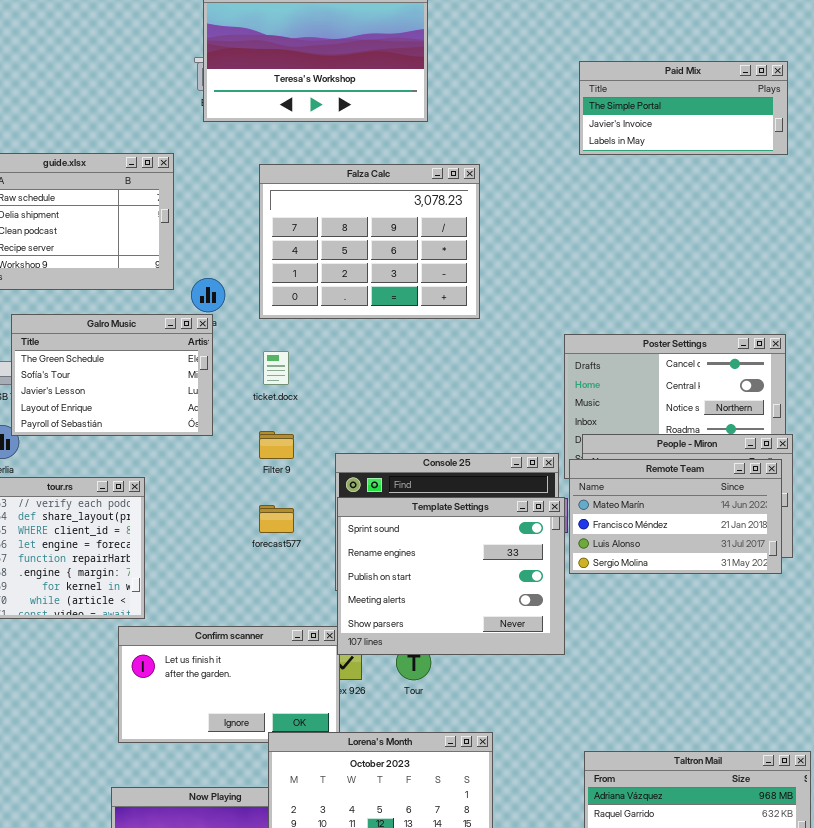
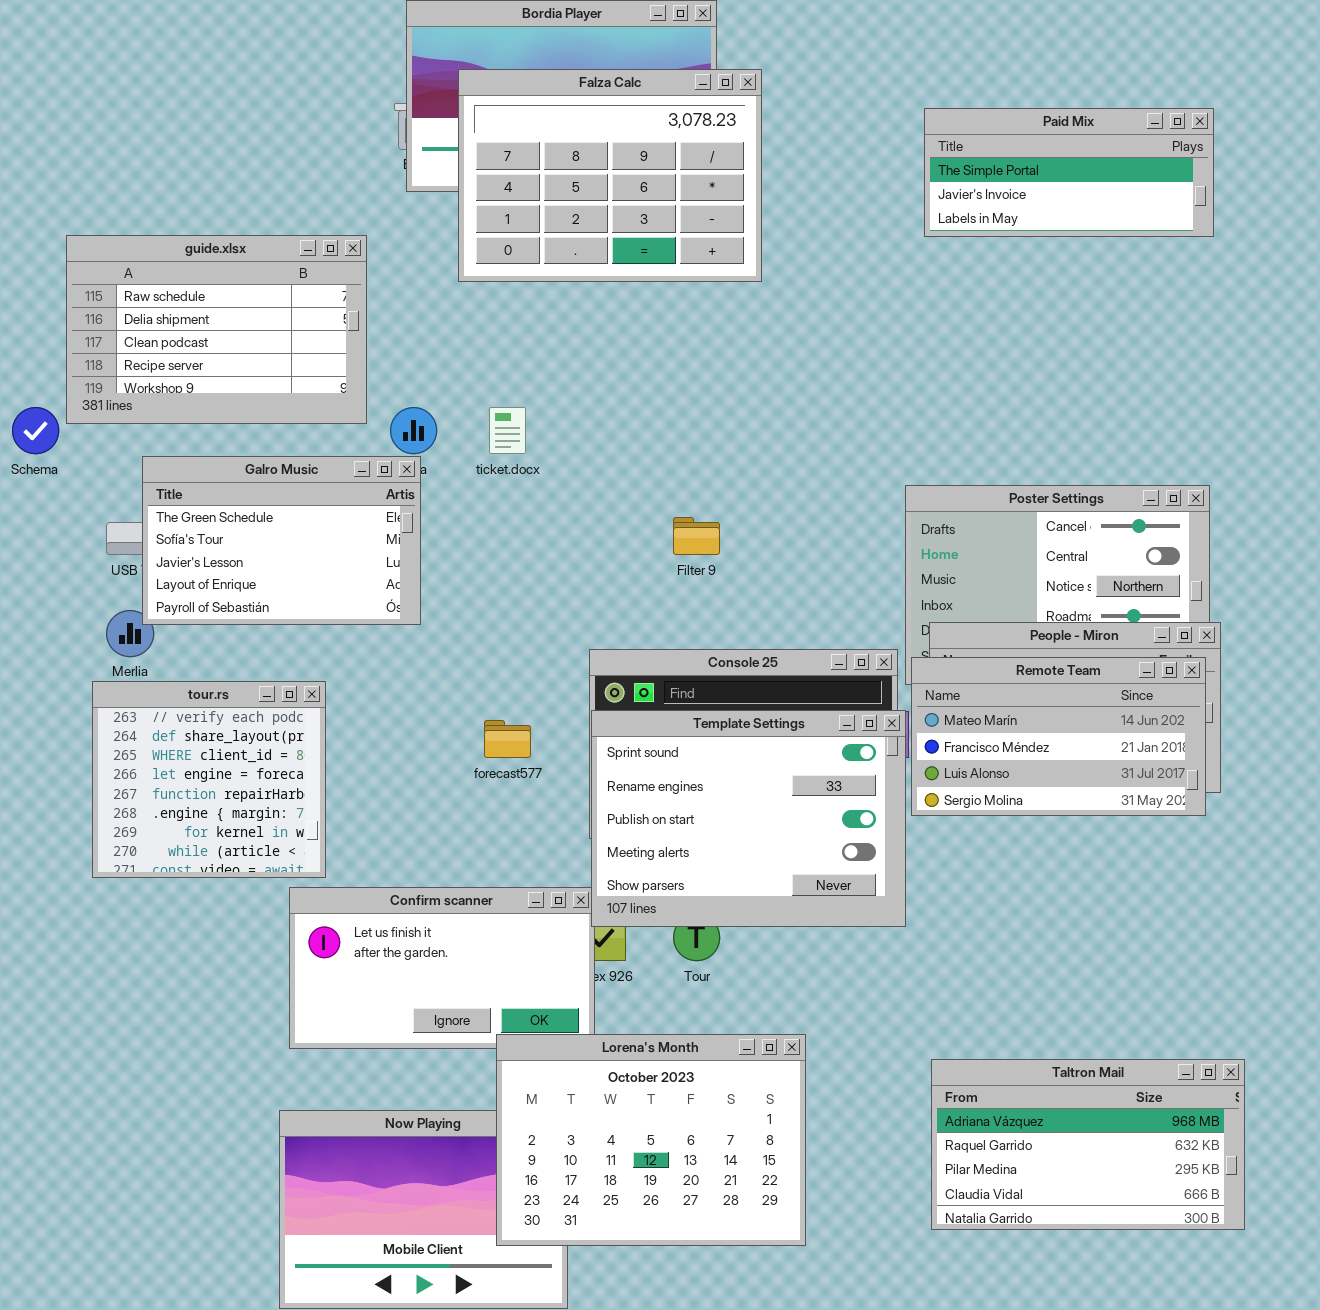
Falza Calc: [259,164,480,319] -> [458,69,762,282], moved
ticket.docx: [263,351,289,385] -> [489,407,526,454], moved
Filter 9: [259,431,294,459] -> [673,517,720,555], moved

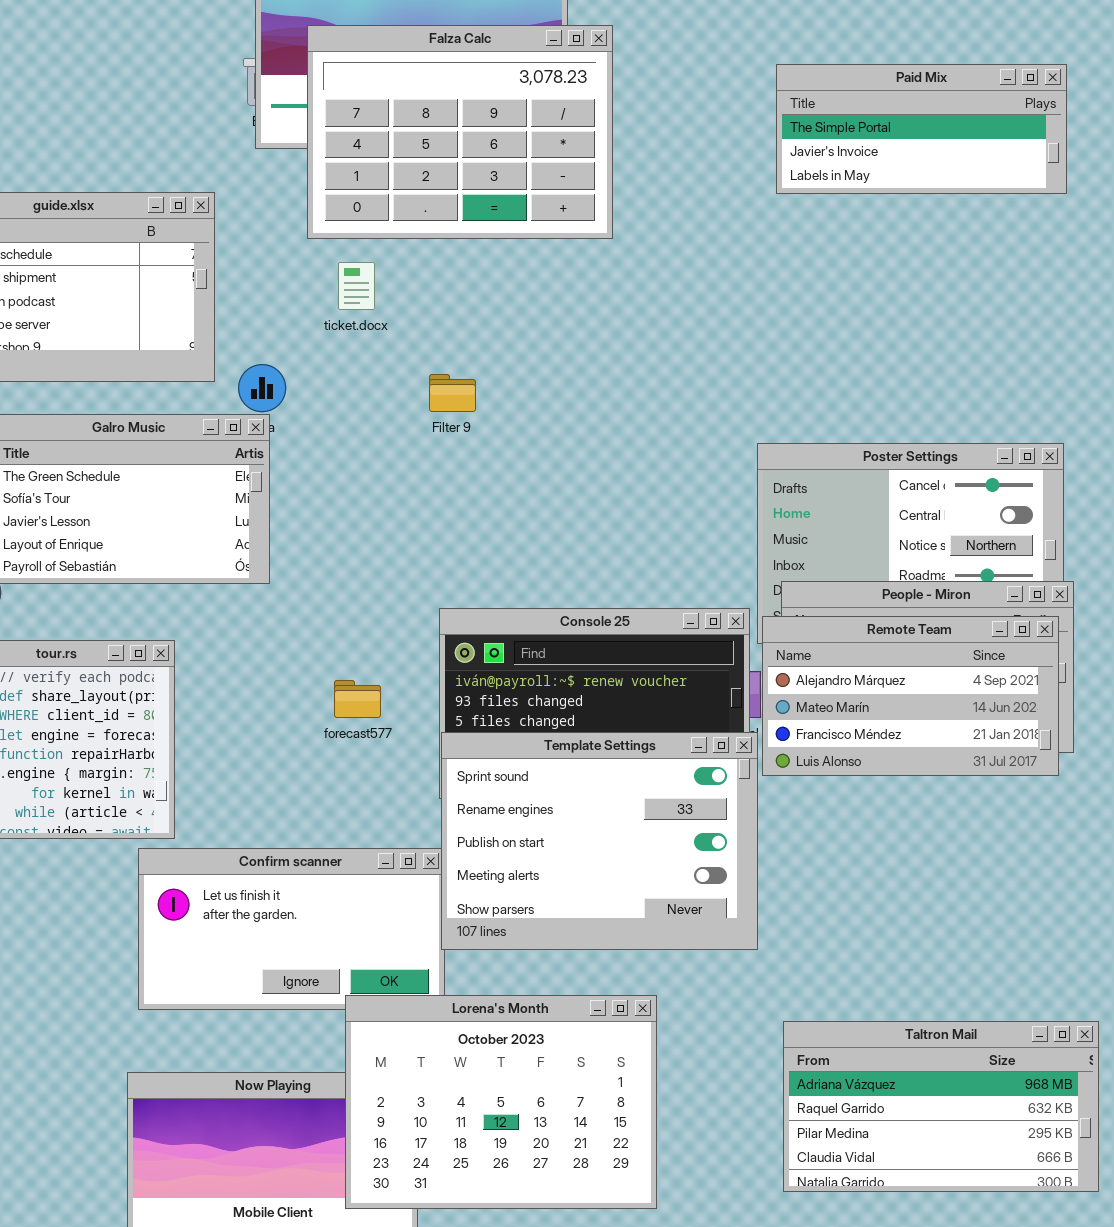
ticket.docx: [489,407,526,454] -> [338,262,375,310], moved
Filter 9: [673,517,720,555] -> [429,374,476,412], moved
Remote Team: [911,657,1206,816] -> [762,616,1059,776], scrolled up 1 row
Template Settings: [591,710,906,927] -> [441,732,758,950], moved

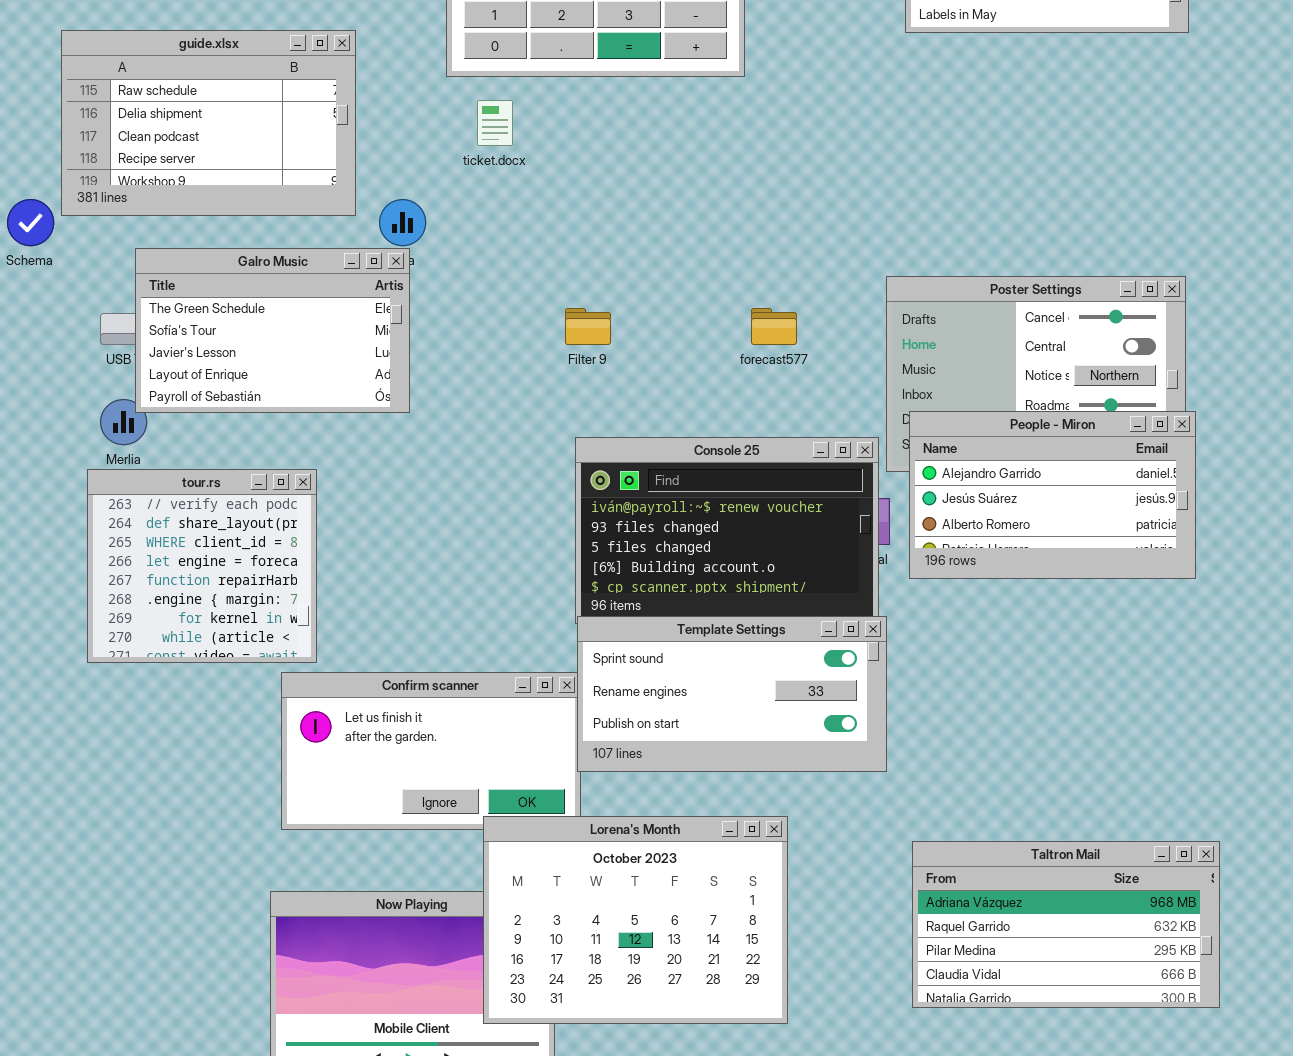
Filter 9: [429,374,476,412] -> [565,308,611,345], moved
Remote Team: [762,616,1059,776] -> none, closed
forecast577: [334,680,381,718] -> [751,308,797,345], moved
Template Settings: [441,732,758,950] -> [577,616,887,772], resized

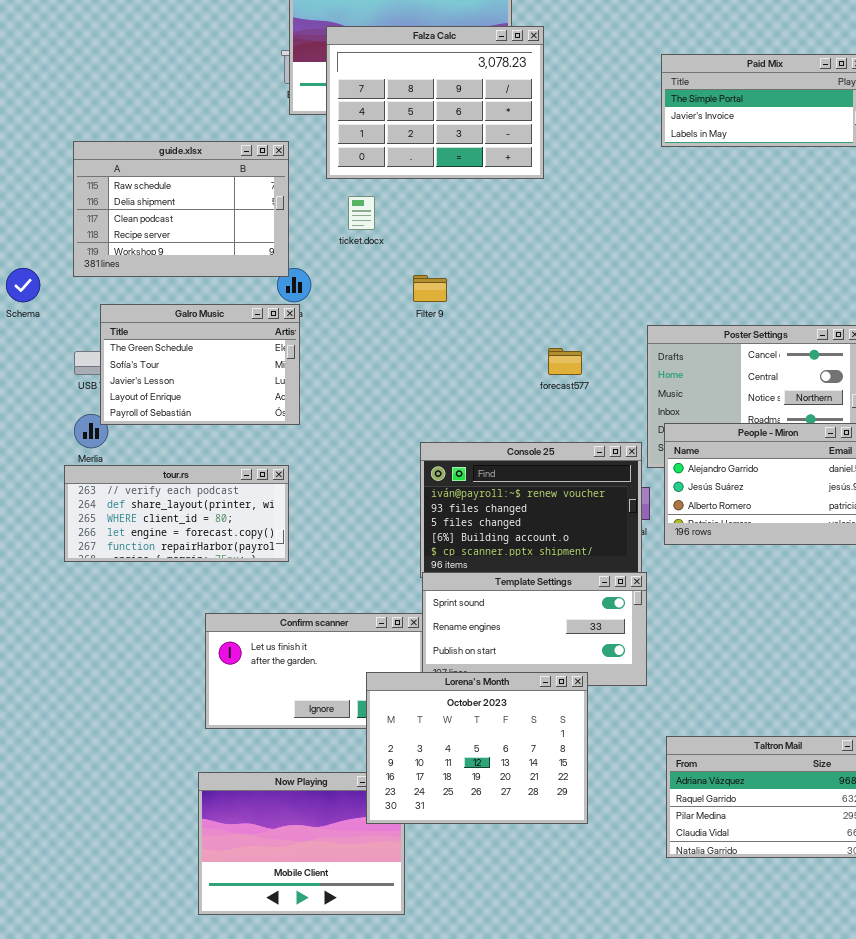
guide.xlsx: [61,30,356,216] -> [73,141,289,277], moved
Filter 9: [565,308,611,345] -> [413,275,447,302], moved
tour.rs: [87,469,317,663] -> [64,465,289,562], resized
Lorena's Month: [483,816,788,1024] -> [366,672,588,824], moved

